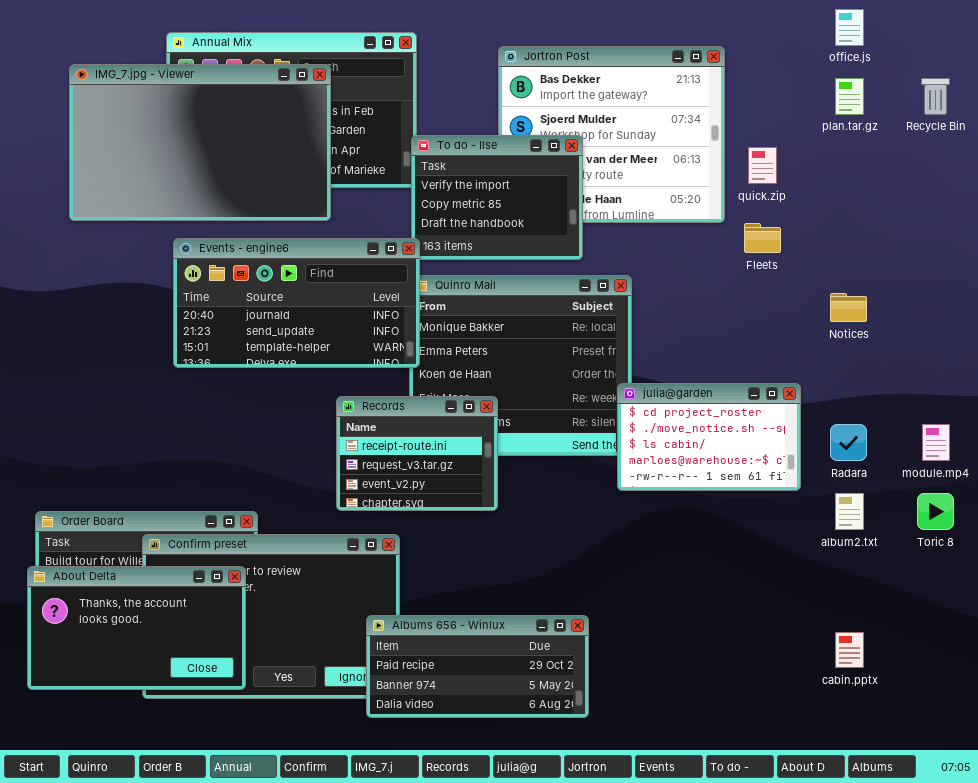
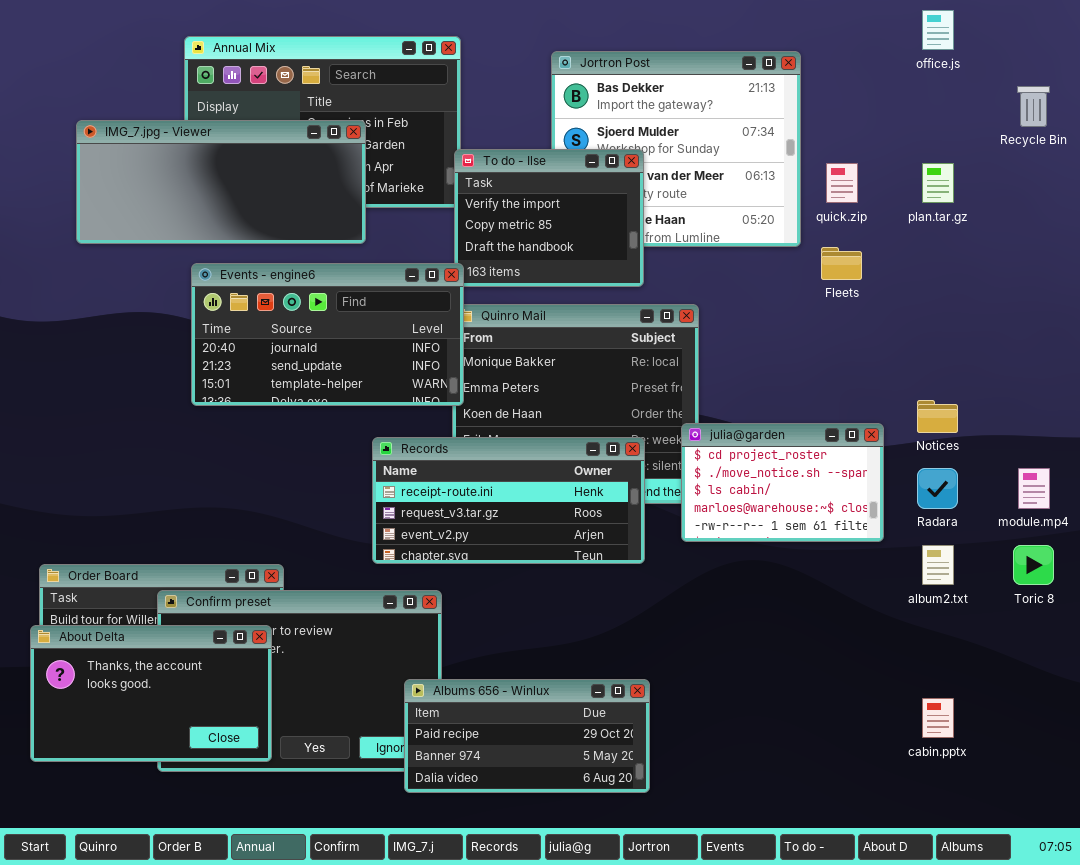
IMG_7.jpg - Viewer: [69,64,331,221] -> [76,120,366,244], resized
plan.tar.gz: [835,78,864,115] -> [922,163,954,203], moved
Notices: [830,293,867,322] -> [917,400,958,433], moved
Records: [336,396,498,511] -> [372,437,645,564], resized

